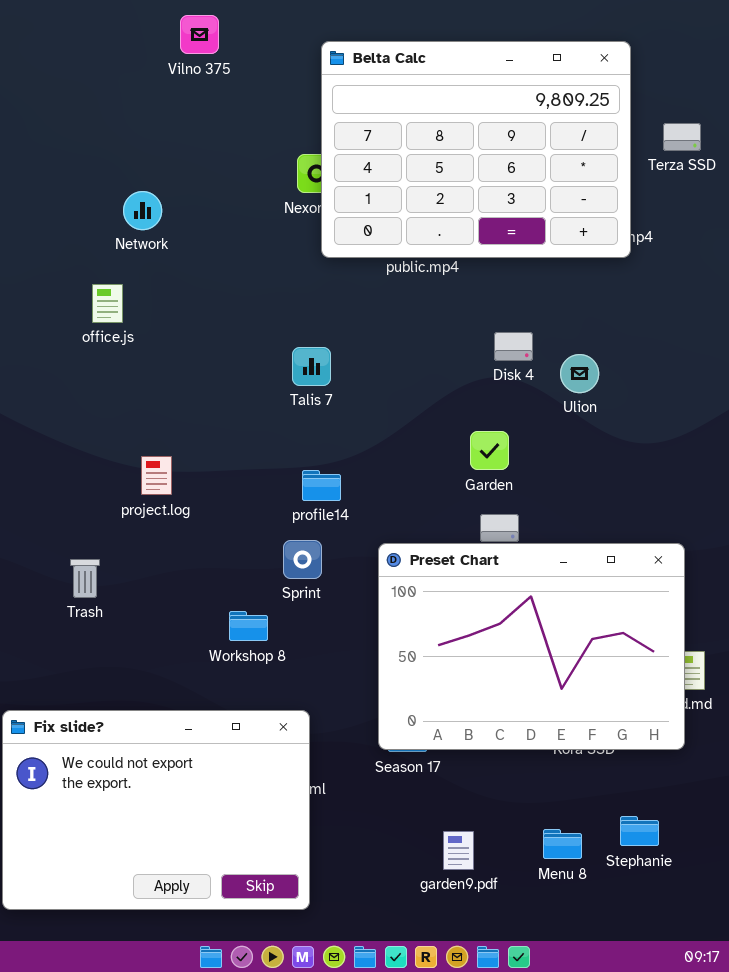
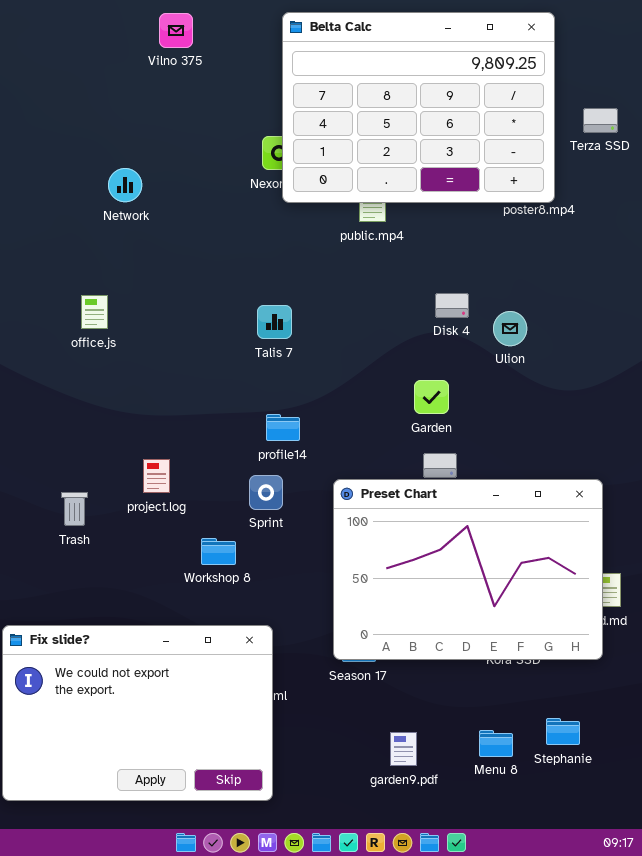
Belta Calc: [321,41,631,258] -> [282,12,555,203], moved
office.js: [92,284,123,323] -> [81,295,108,329], moved
project.log: [141,456,172,495] -> [143,459,170,493], moved

